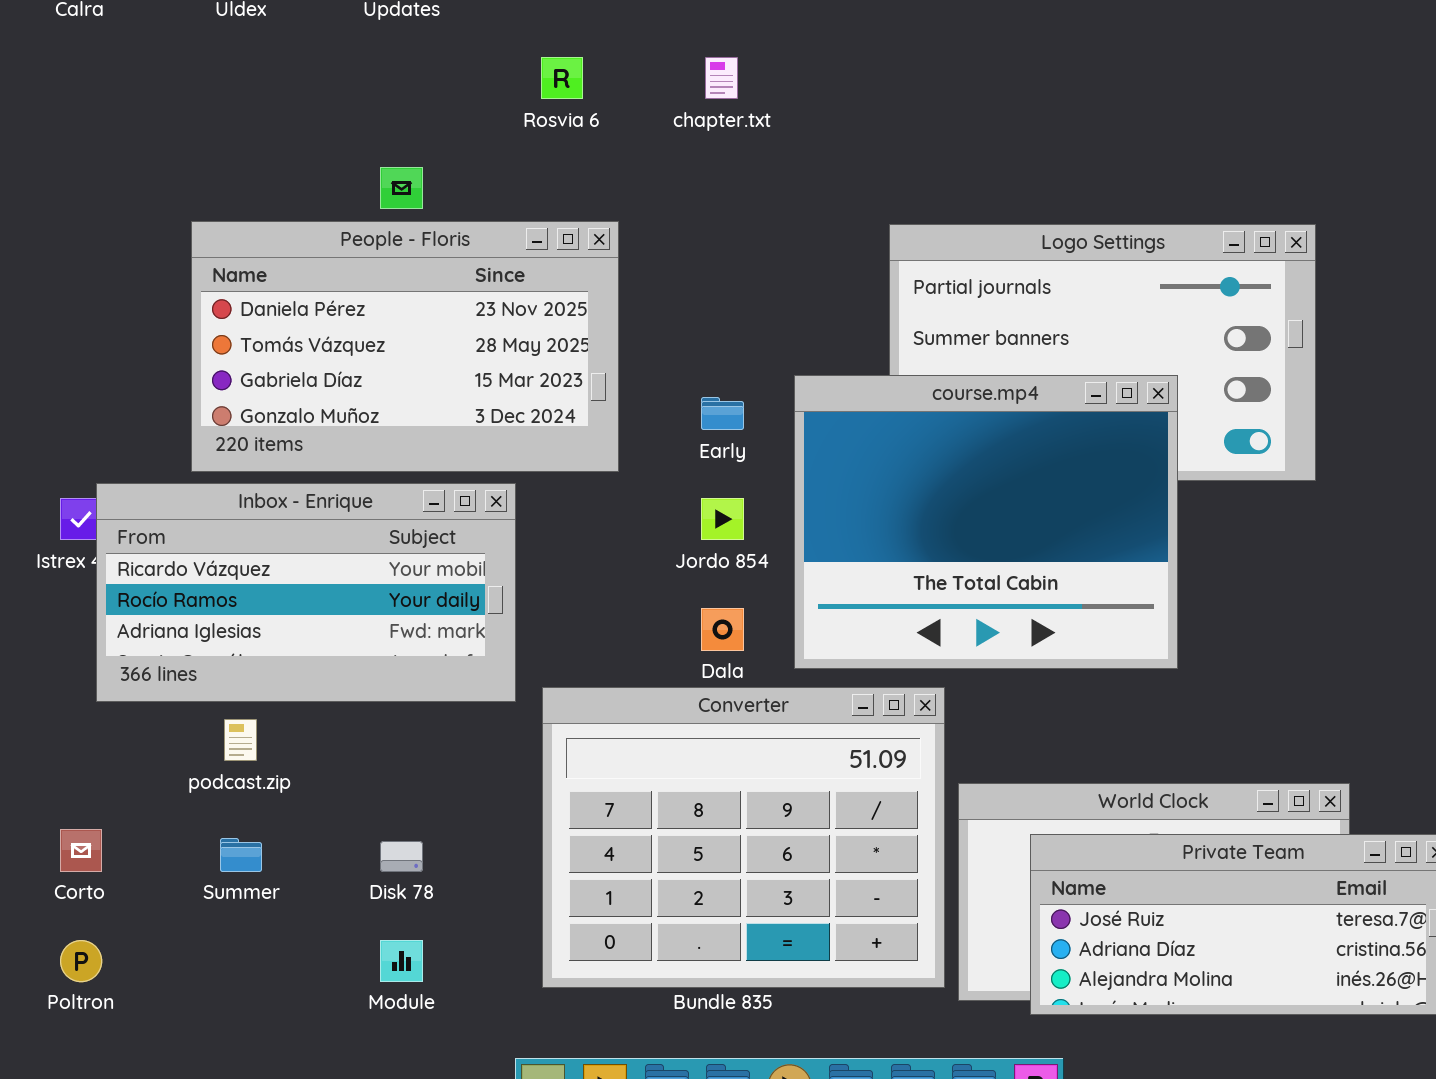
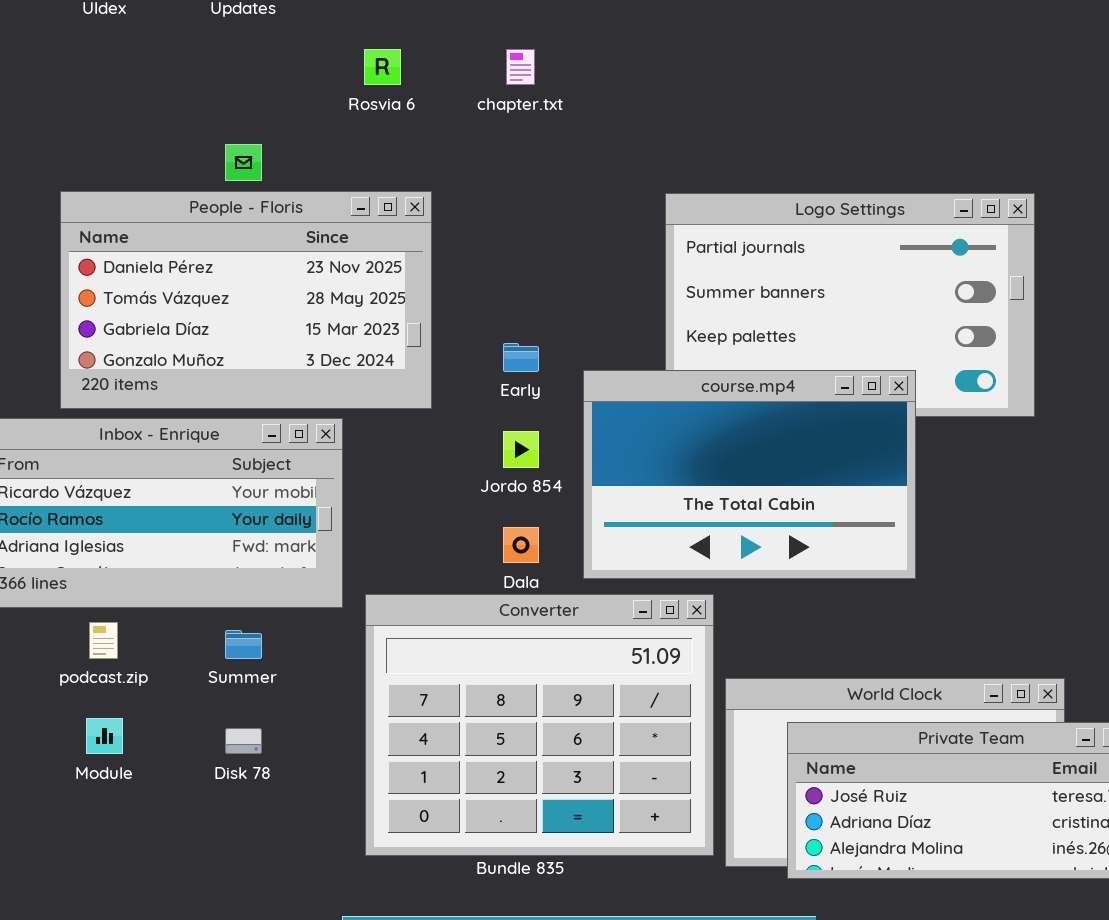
course.mp4: [794,375,1178,669] -> [583,370,916,579], resized
Summer: [220,838,262,872] -> [225,630,262,659], moved
Module: [380,940,423,982] -> [86,718,123,754], moved

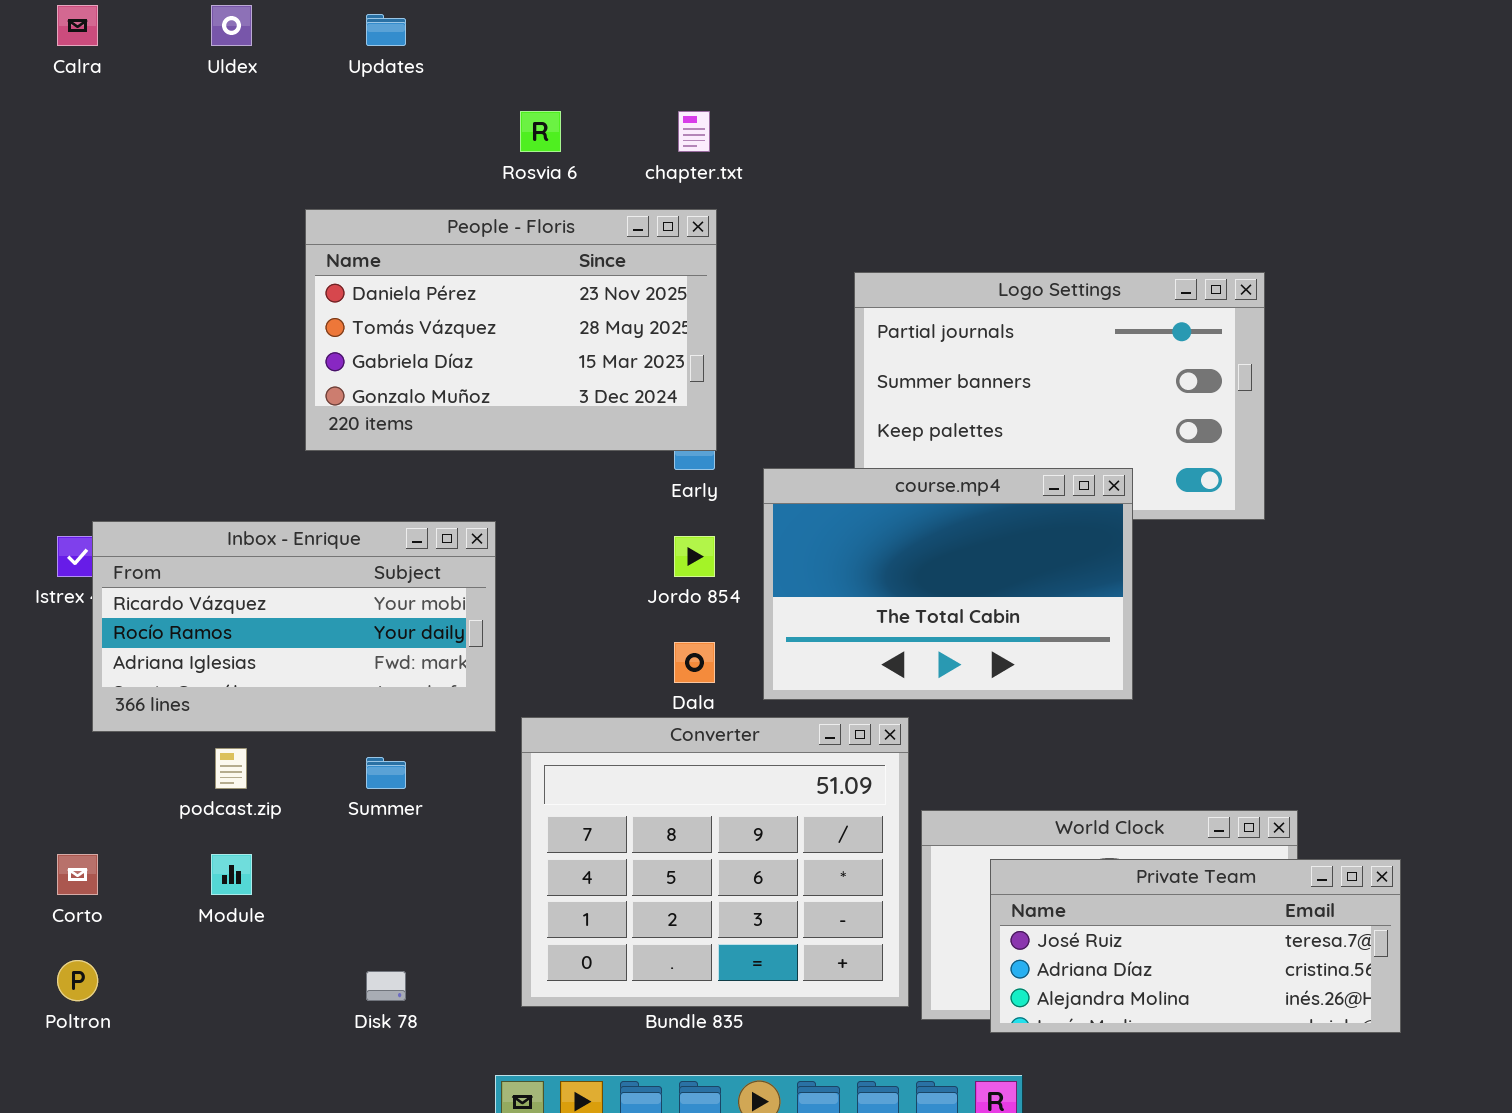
People - Floris: [60,191,432,409] -> [305,209,717,451], moved
Disk 78: [225,728,262,754] -> [366,971,406,1001], moved

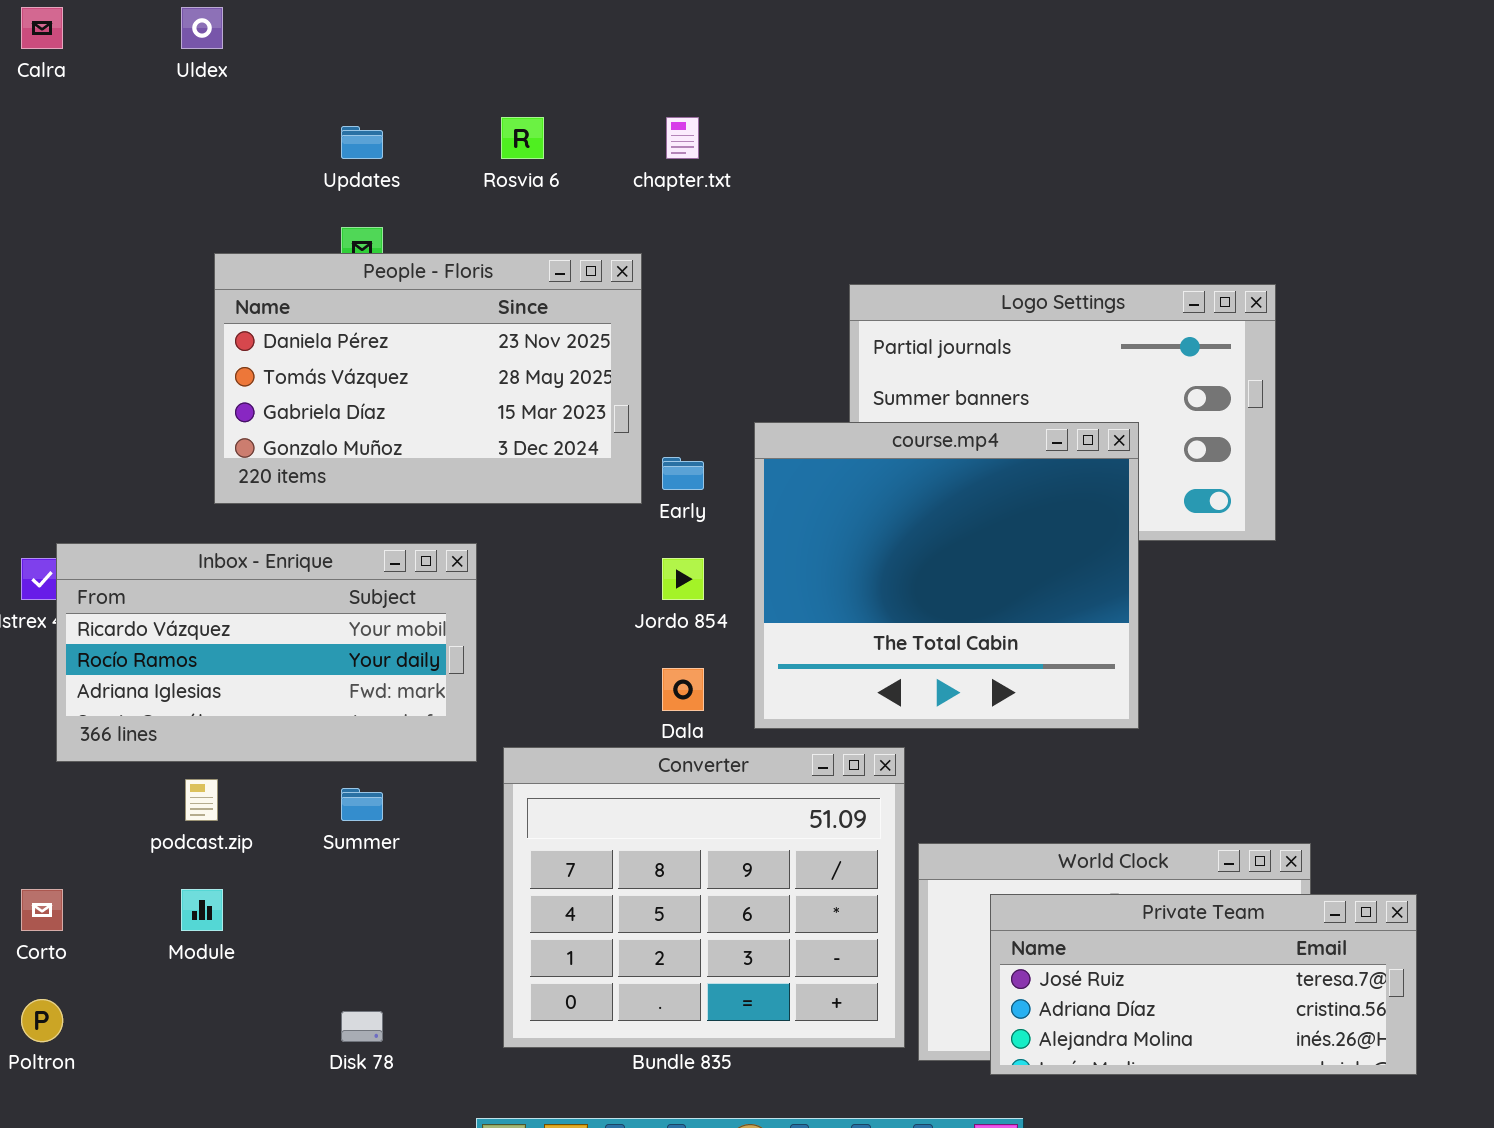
Updates: [366,14,406,46] -> [341,126,383,159], moved
People - Floris: [305,209,717,451] -> [214,253,642,504], moved
course.mp4: [763,468,1133,700] -> [754,422,1139,729], resized

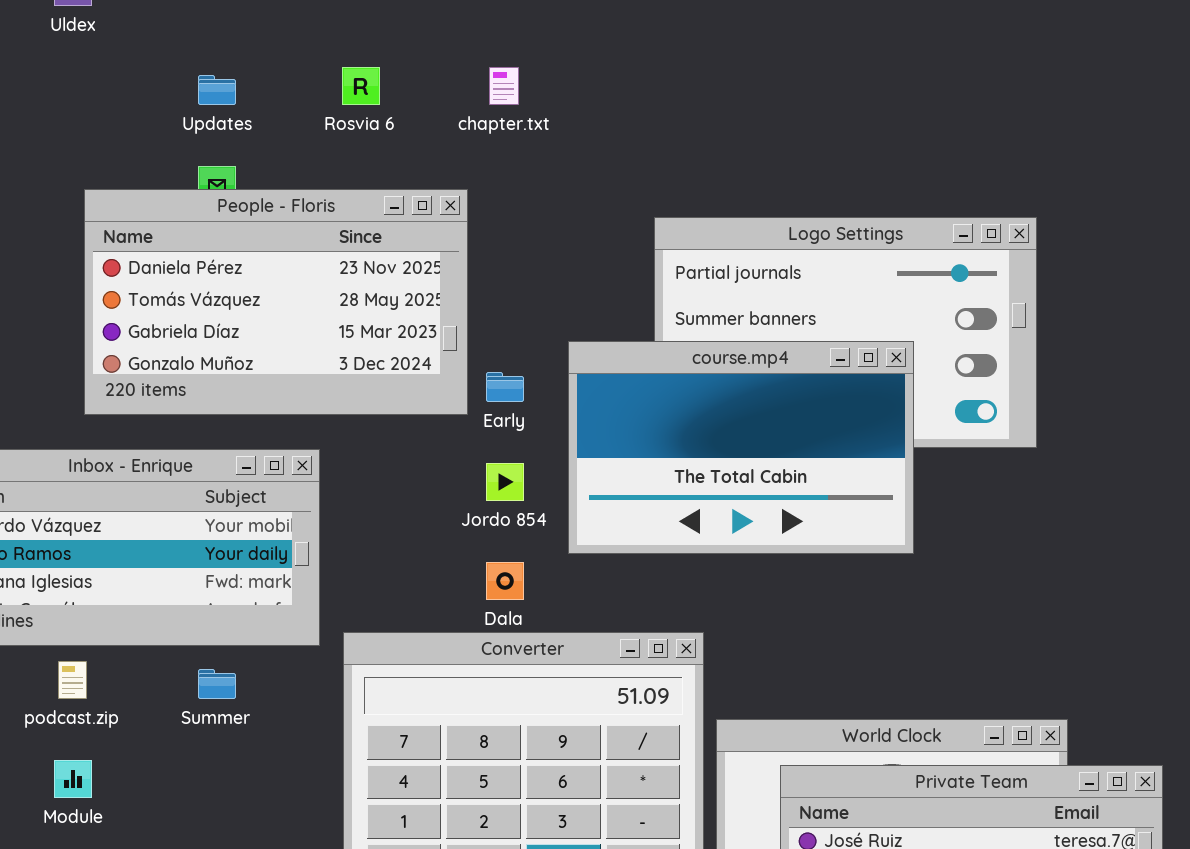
course.mp4: [754,422,1139,729] -> [568,341,914,554], resized

